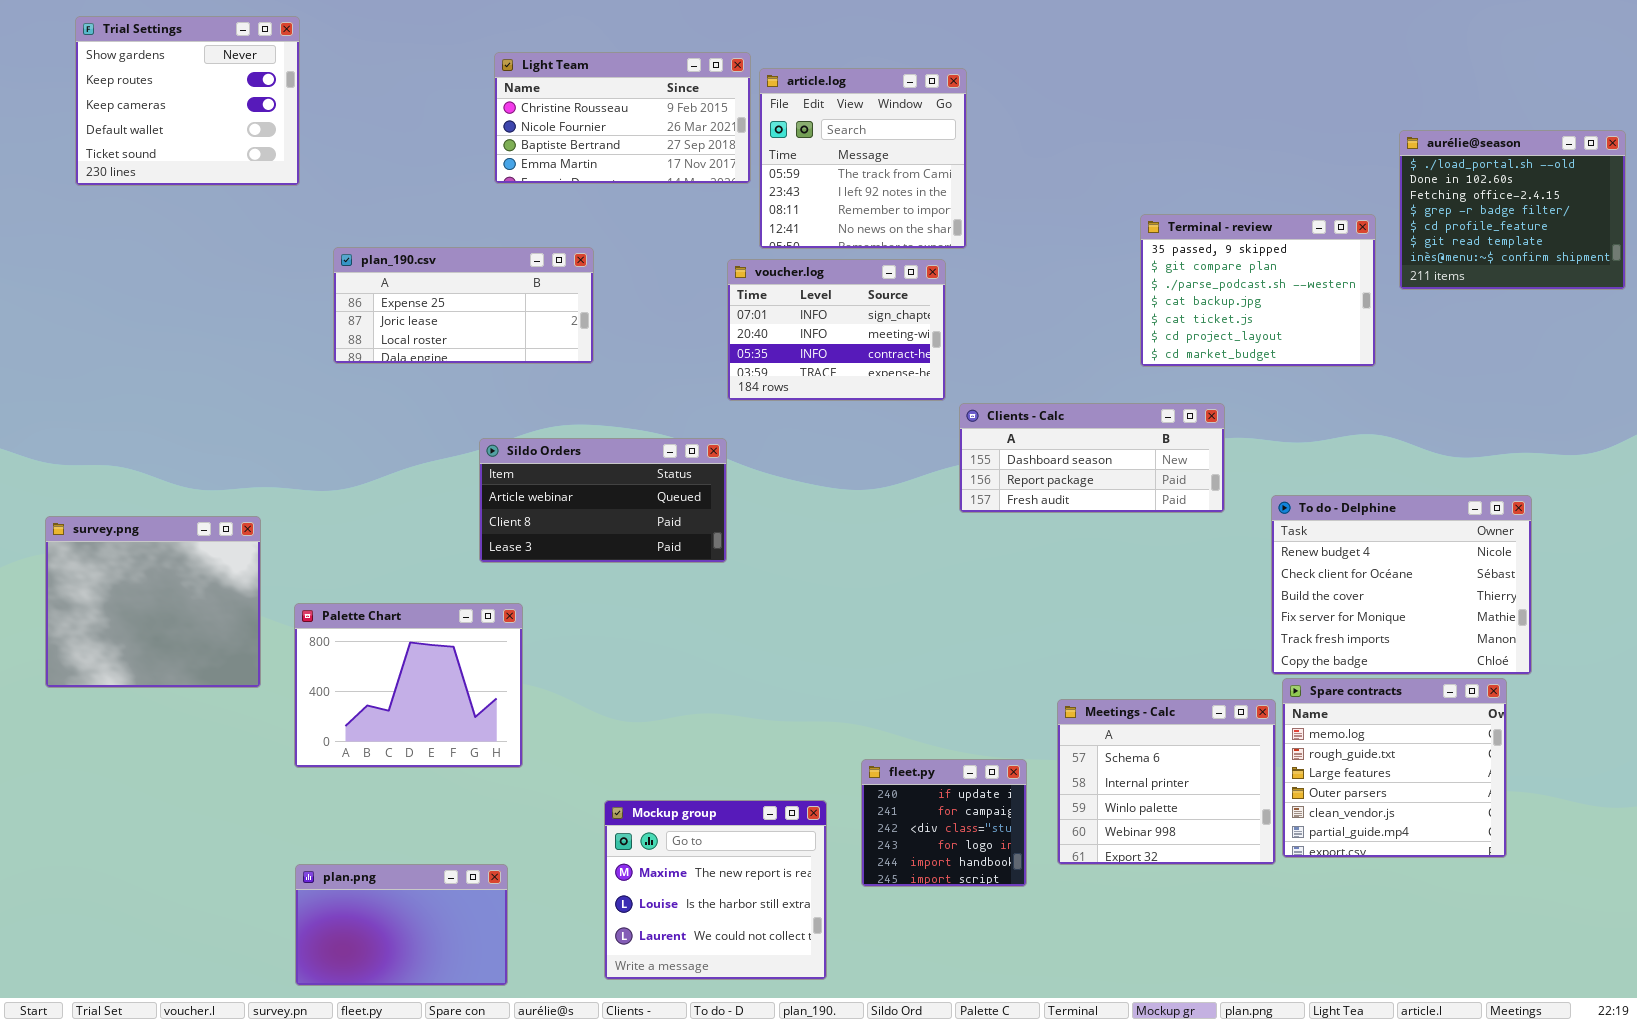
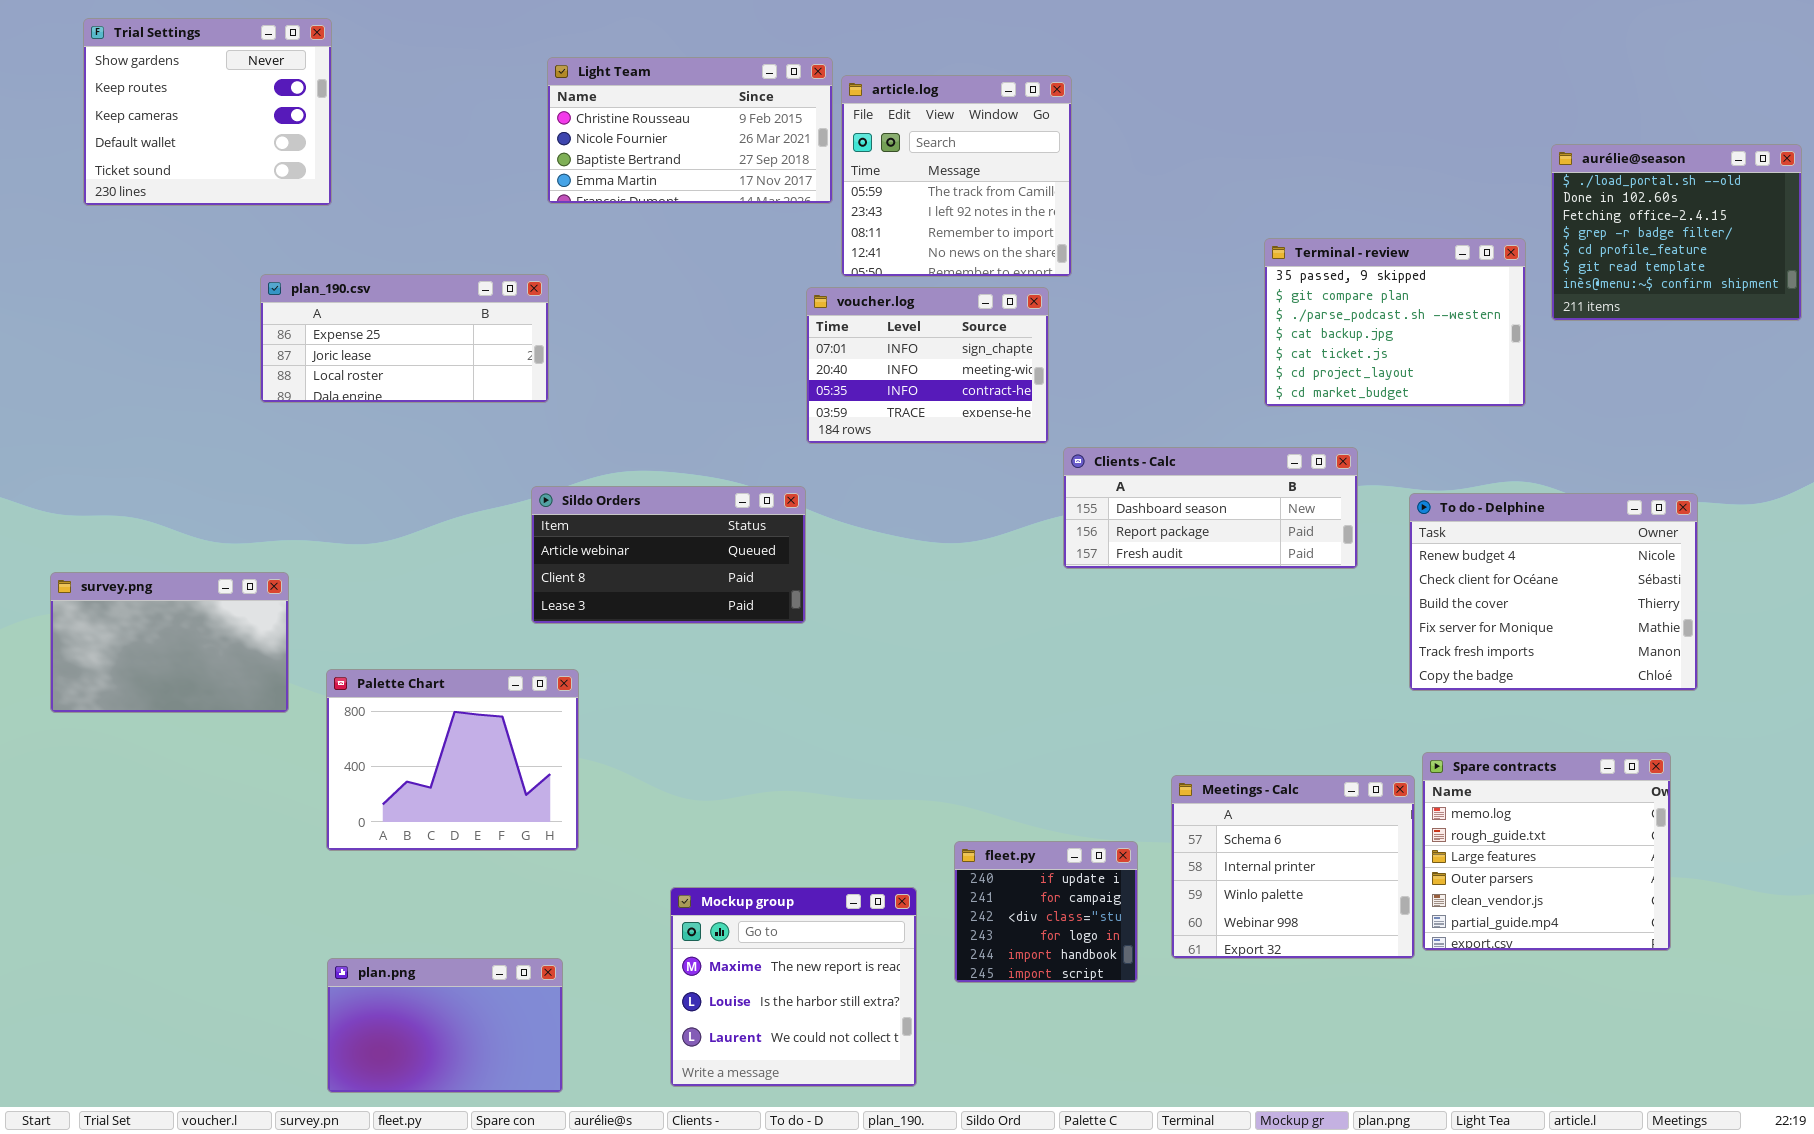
plan_190.csv: [333,247,594,364] -> [260,274,549,403], moved
To do - Delphine: [1271,495,1532,675] -> [1409,493,1698,691], moved
survey.png: [45,516,261,688] -> [50,572,289,713], resized

